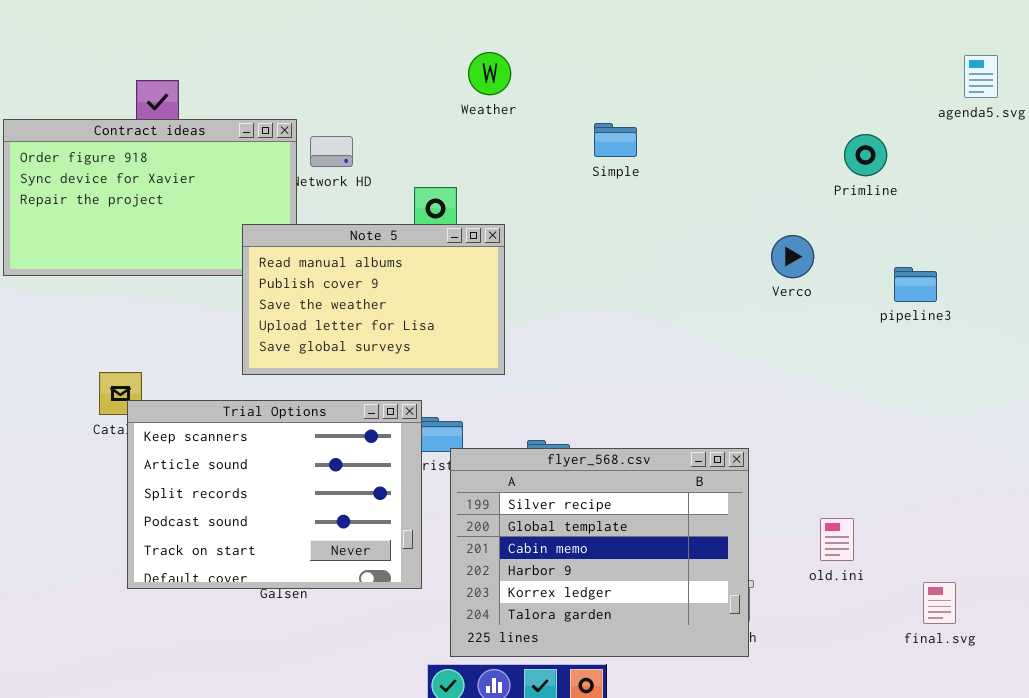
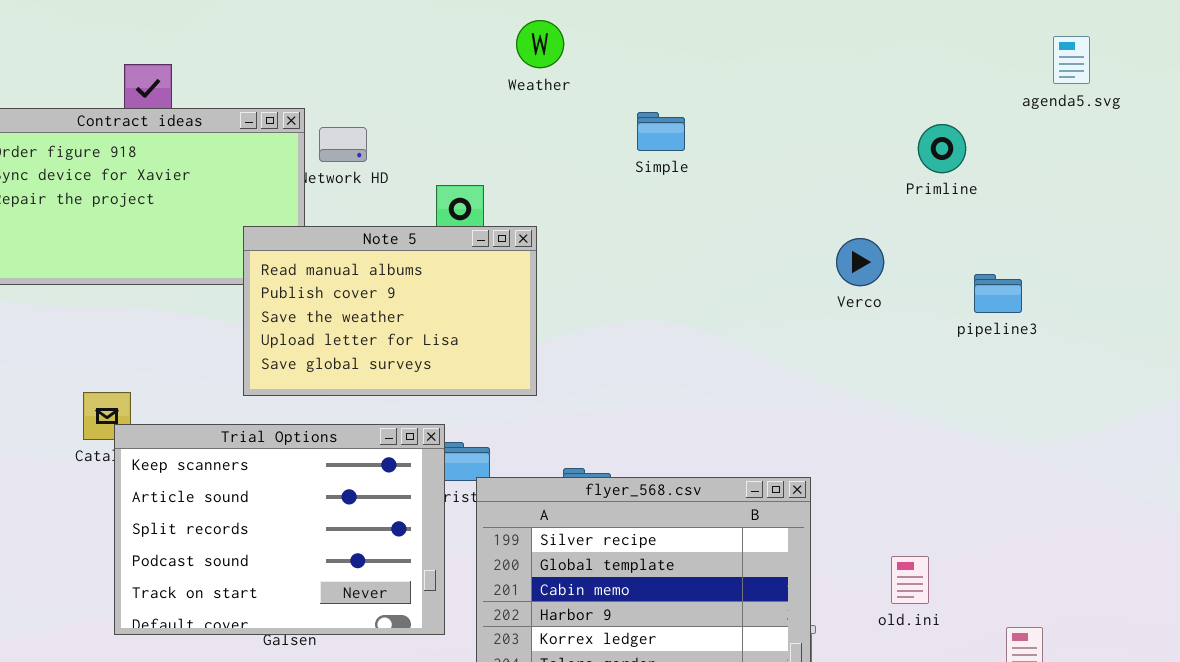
Weather: [468,52,511,95] -> [516,20,564,68], moved

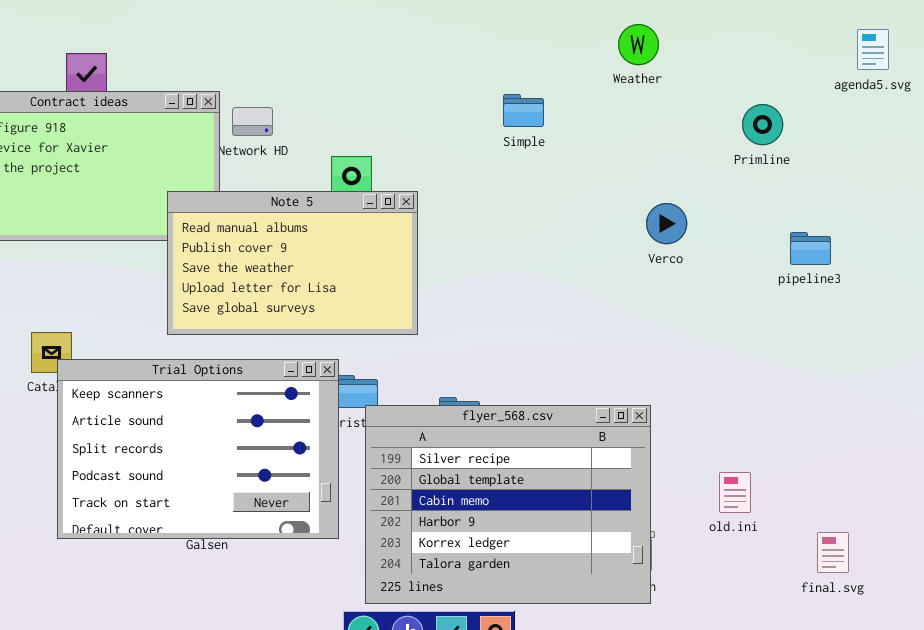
Weather: [516,20,564,68] -> [618,24,659,65], moved
Verco: [836,238,884,286] -> [646,203,687,244], moved

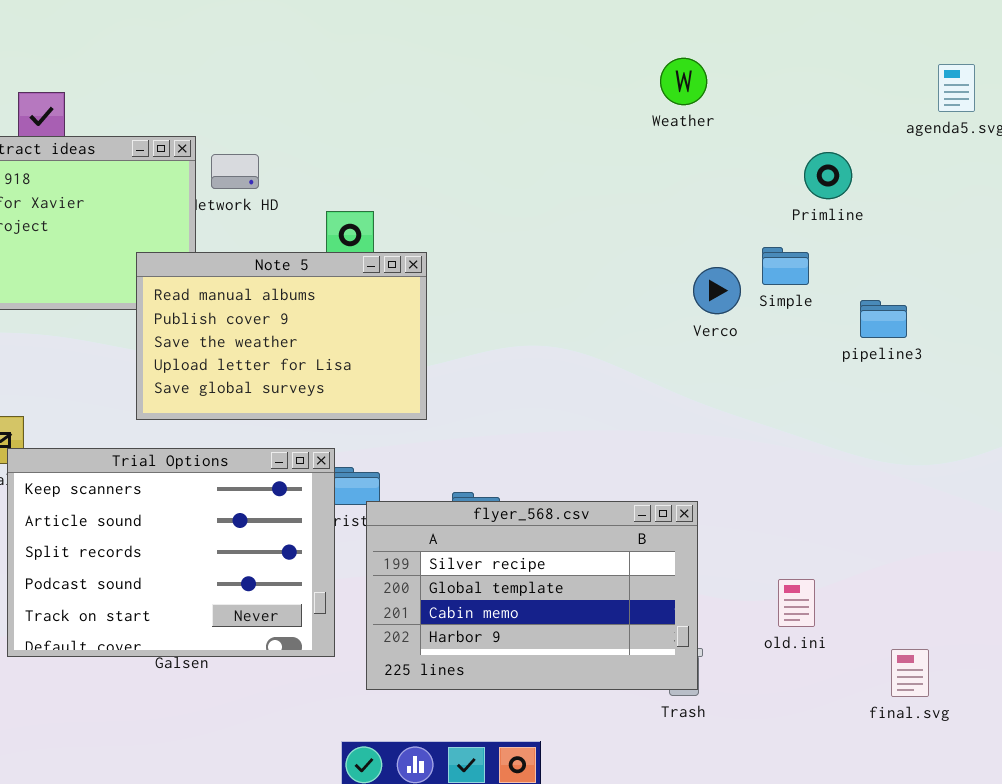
Simple: [503,94,544,127] -> [762,247,809,285], moved
flyer_568.csv: [365,405,651,604] -> [366,501,698,690], resized

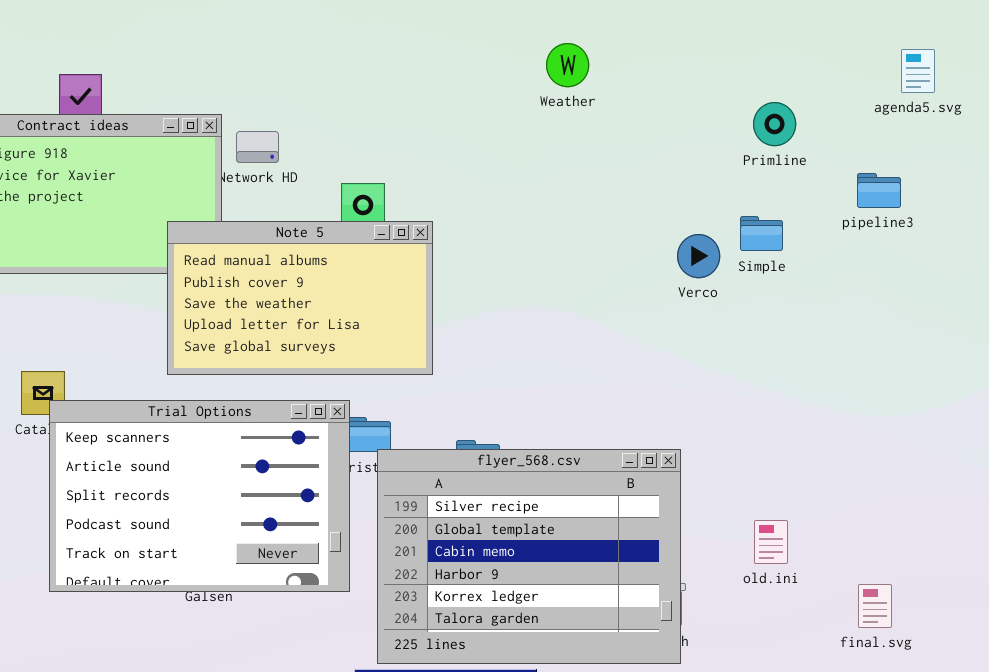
Weather: [660,58,707,105] -> [546,43,589,87], moved
Primline: [804,152,852,199] -> [753,102,796,146], moved
pipeline3: [860,300,907,338] -> [857,173,901,208], moved
flyer_568.csv: [366,501,698,690] -> [377,449,681,664], resized

